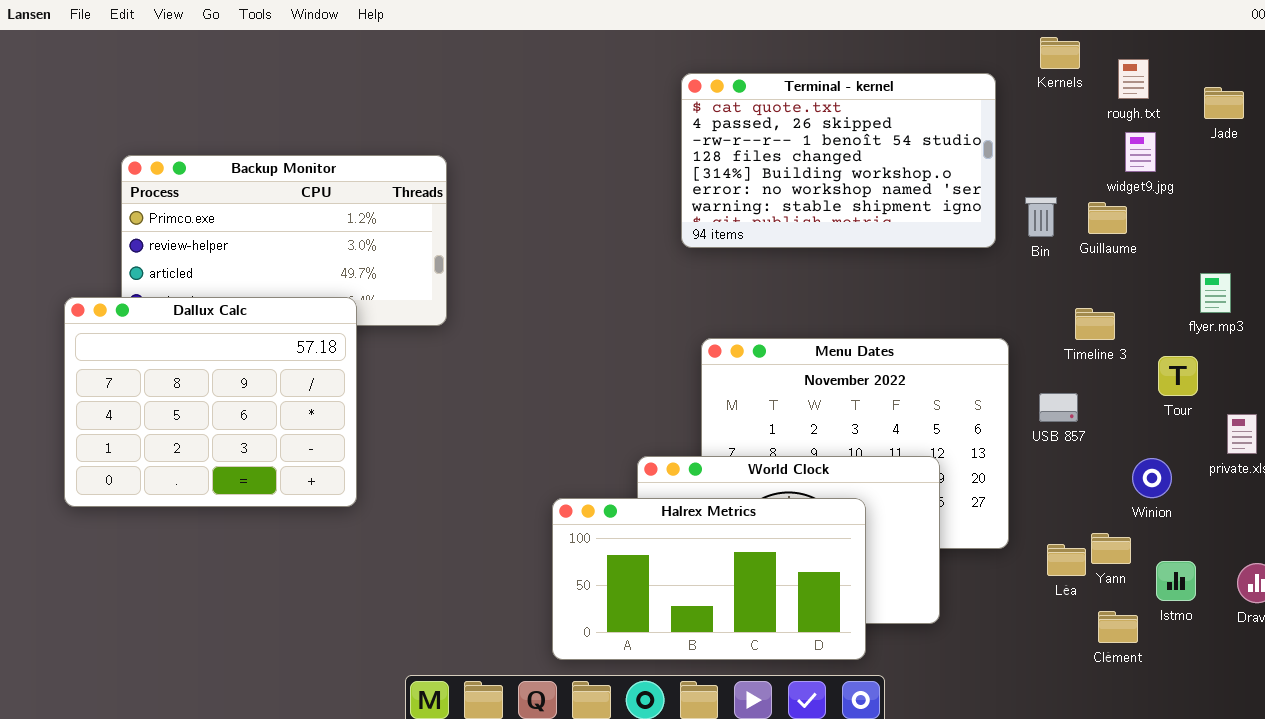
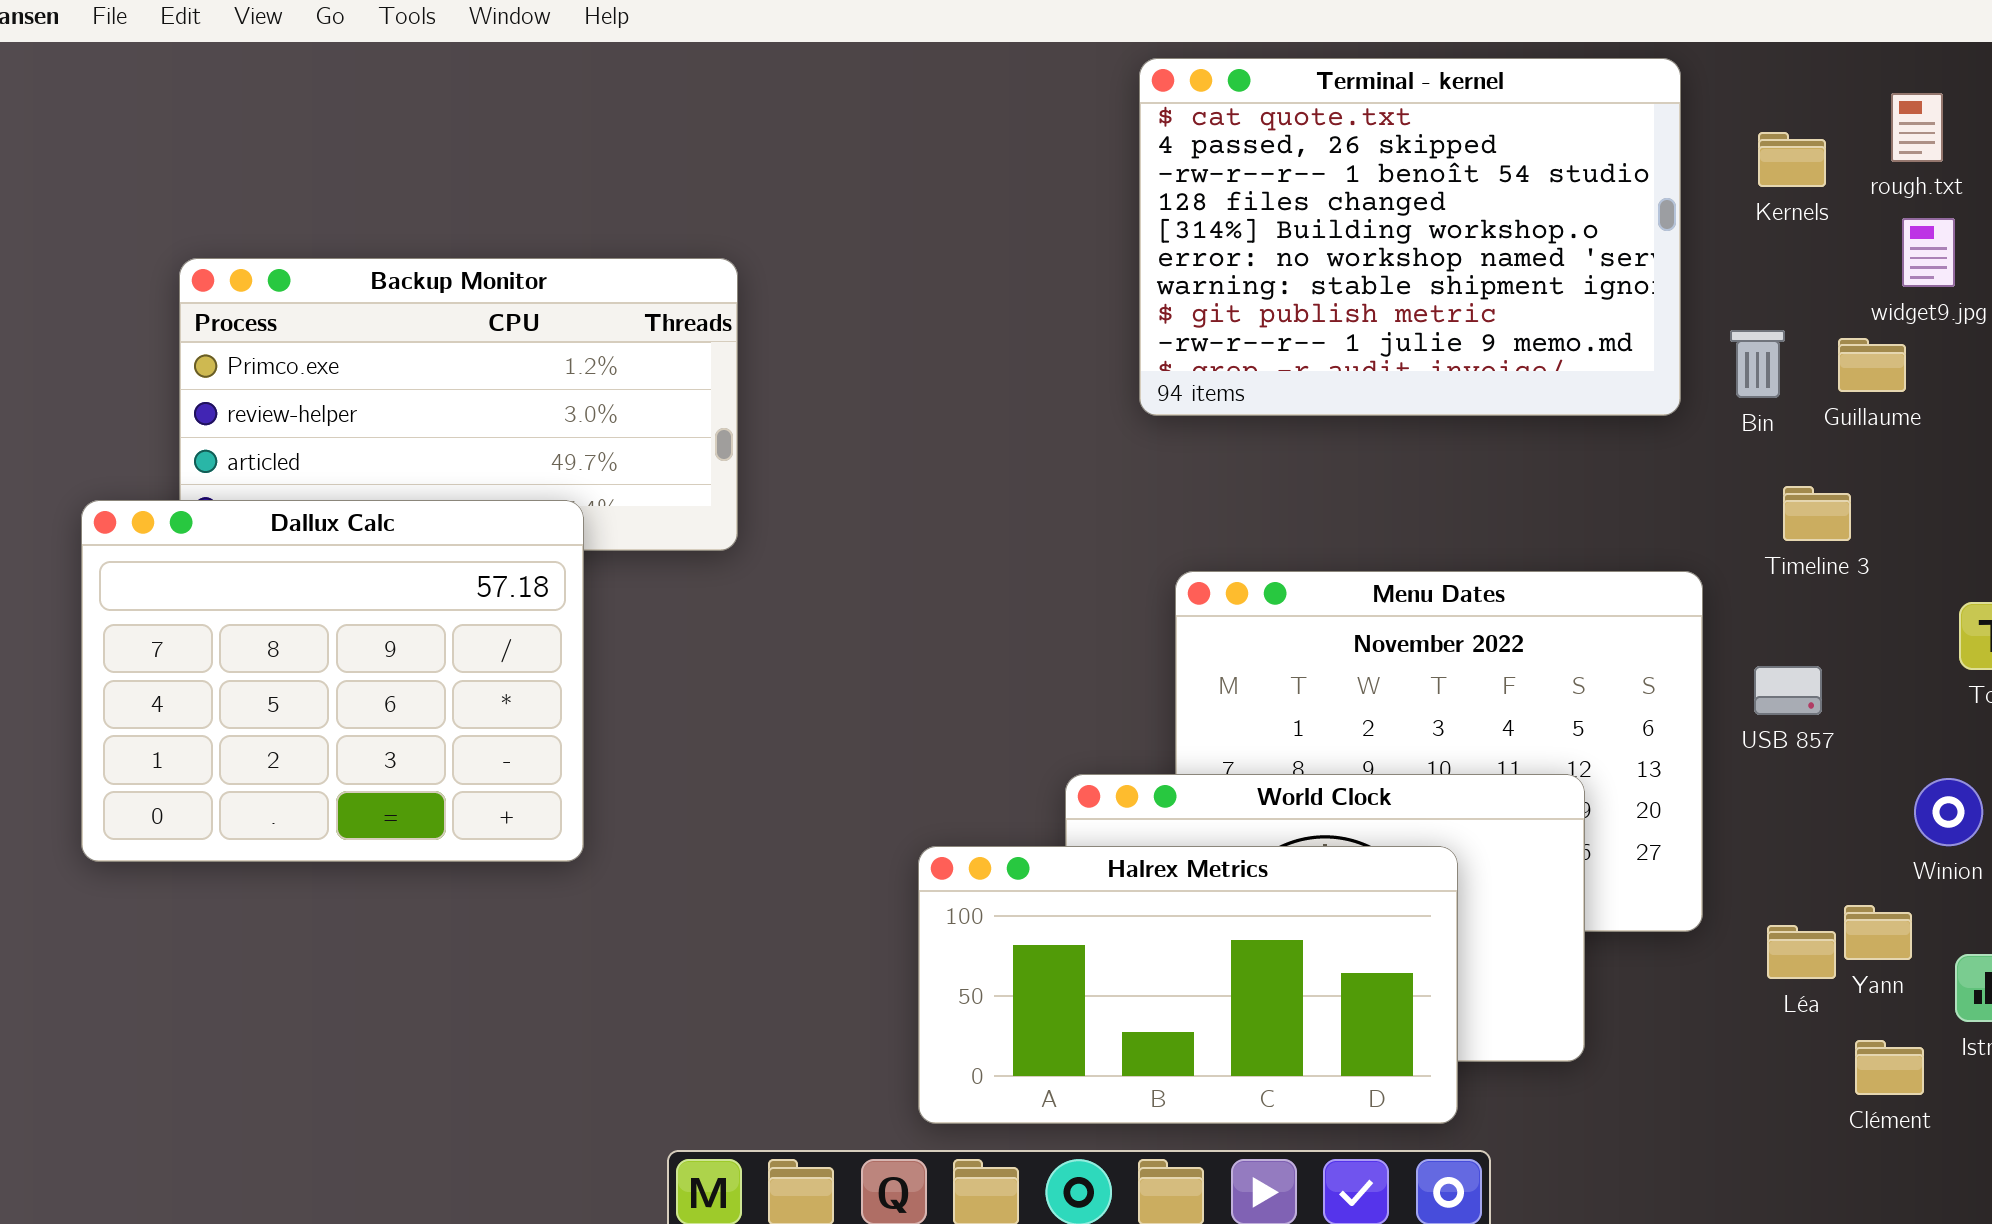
Kernels: [1040,37,1080,69] -> [1758,132,1826,187], moved
Terminal - kernel: [681,73,996,248] -> [1139,58,1681,416], resized
Timeline 3: [1075,308,1115,340] -> [1783,486,1851,541], moved

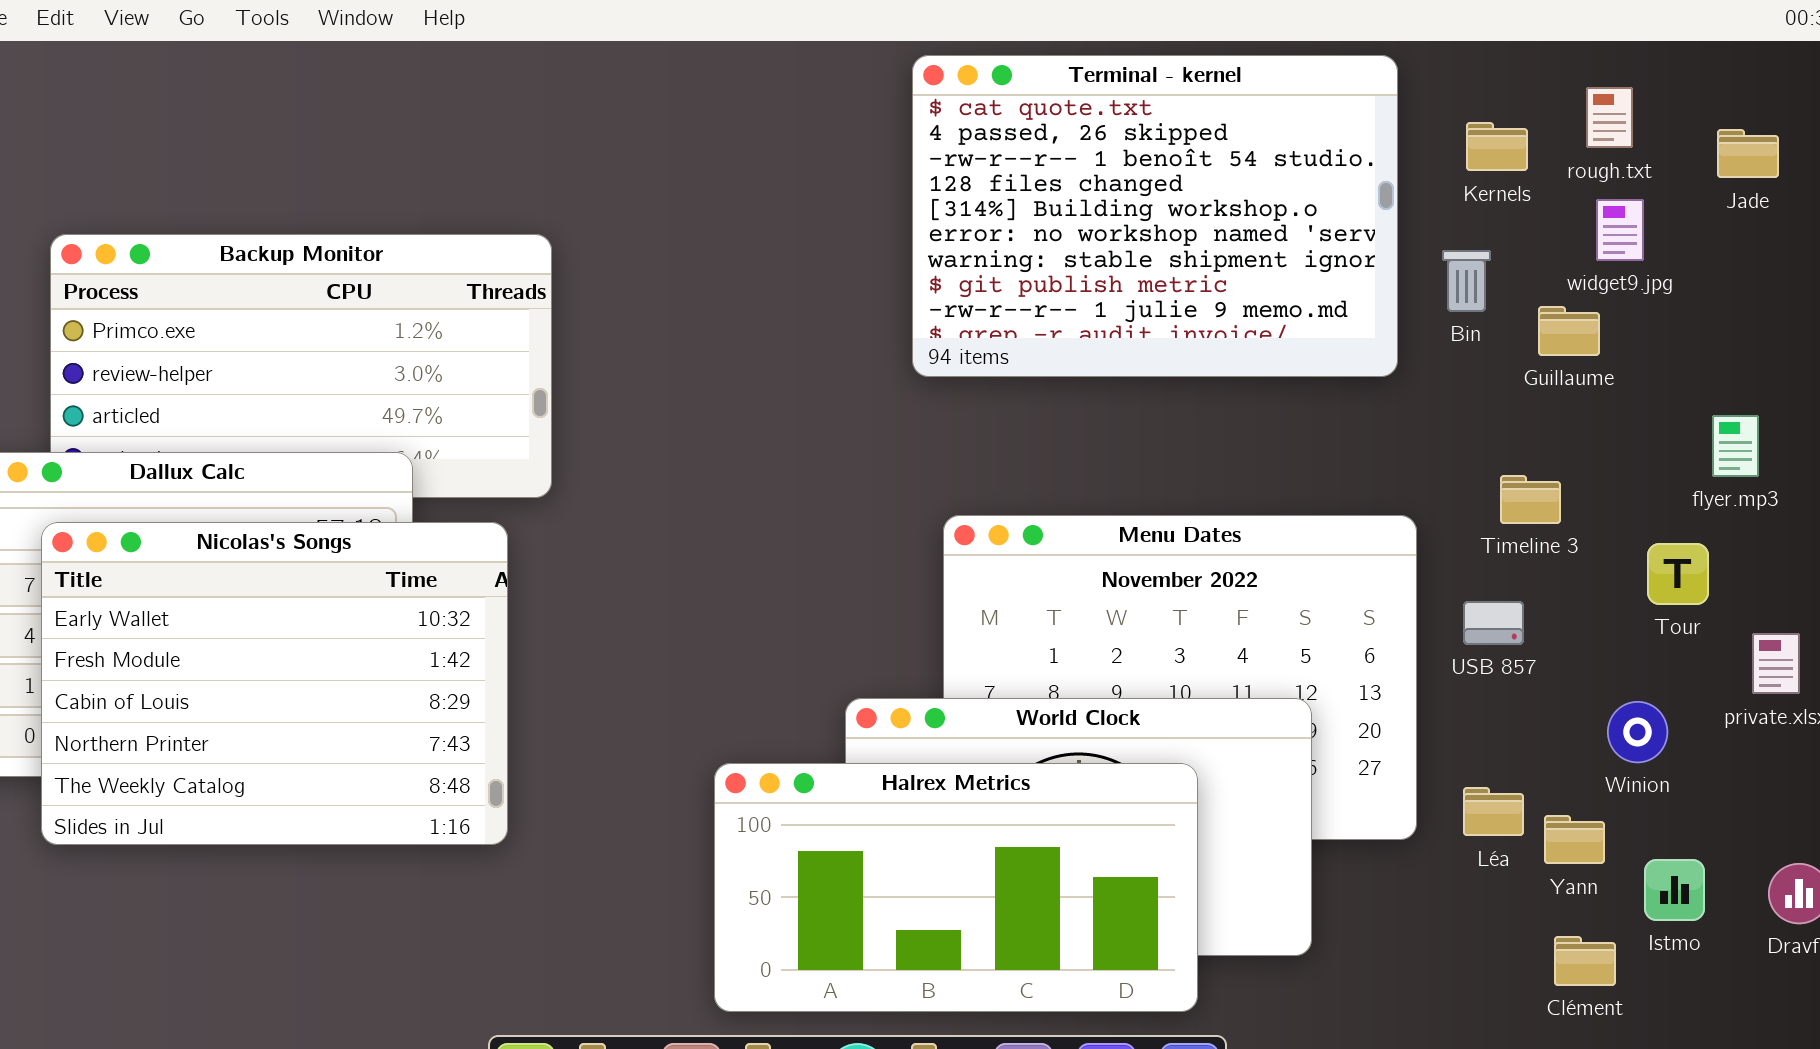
Bin: [1730,330,1785,398] -> [1442,250,1491,312], moved
Timeline 3: [1783,486,1851,541] -> [1500,475,1561,524], moved
Nicolas's Songs: none -> [41,522,508,845], opened
Léa: [1767,925,1836,979] -> [1463,787,1524,836], moved

